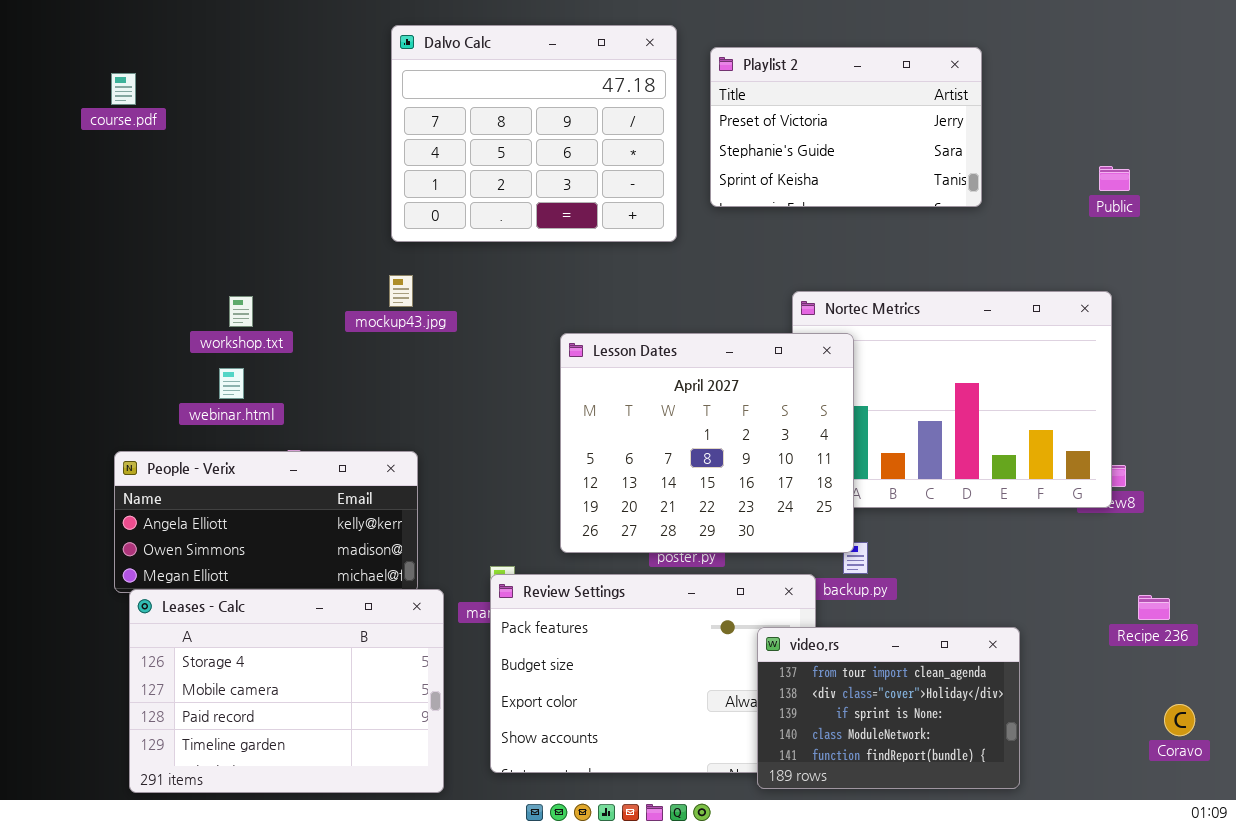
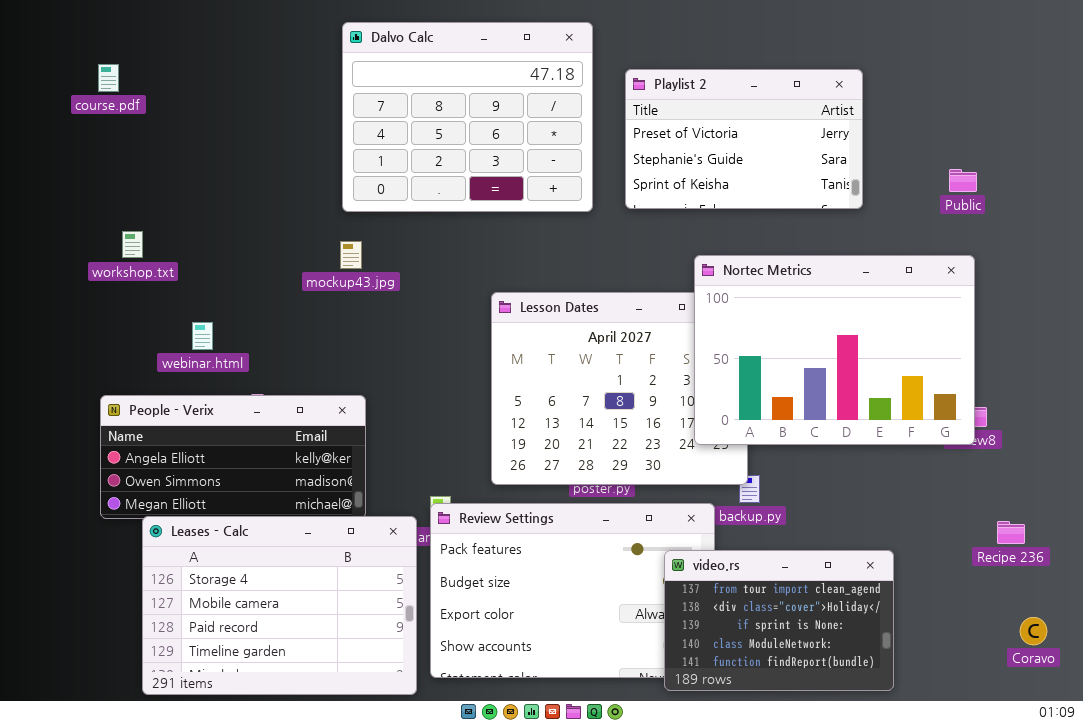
Playlist 2: [710,47,982,207] -> [625,69,863,209], moved
Public: [1099,166,1130,191] -> [949,169,977,192], moved
Nortec Metrics: [792,291,1112,508] -> [694,255,975,445], raised
workshop.txt: [229,296,253,327] -> [122,231,143,258], moved
Leases - Calc: [129,589,444,793] -> [142,516,417,695], moved

